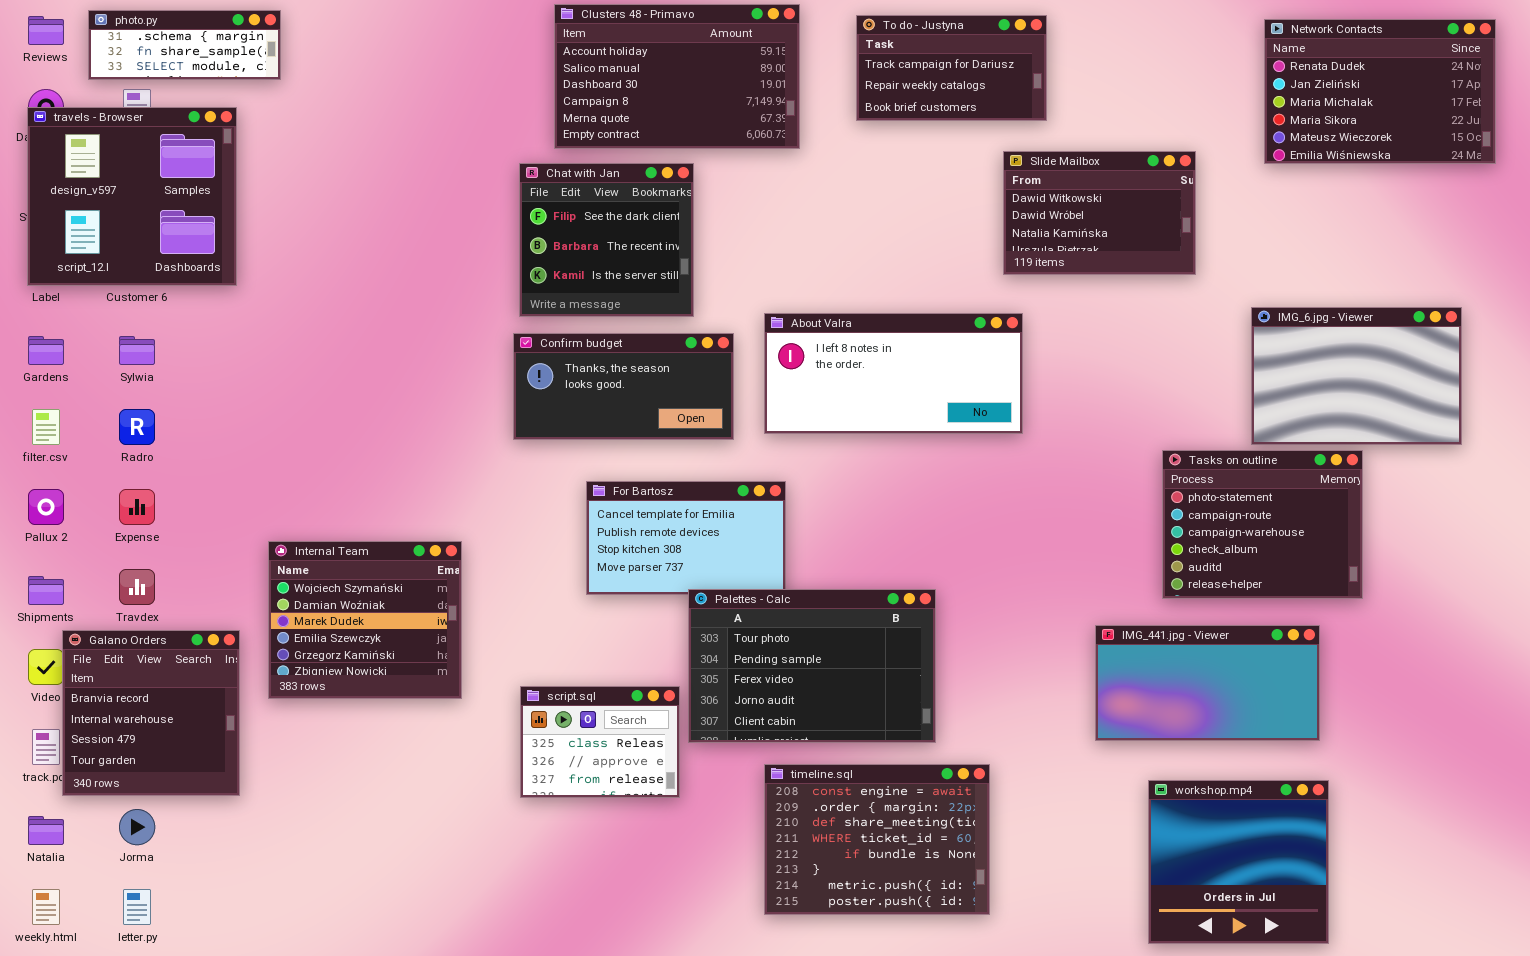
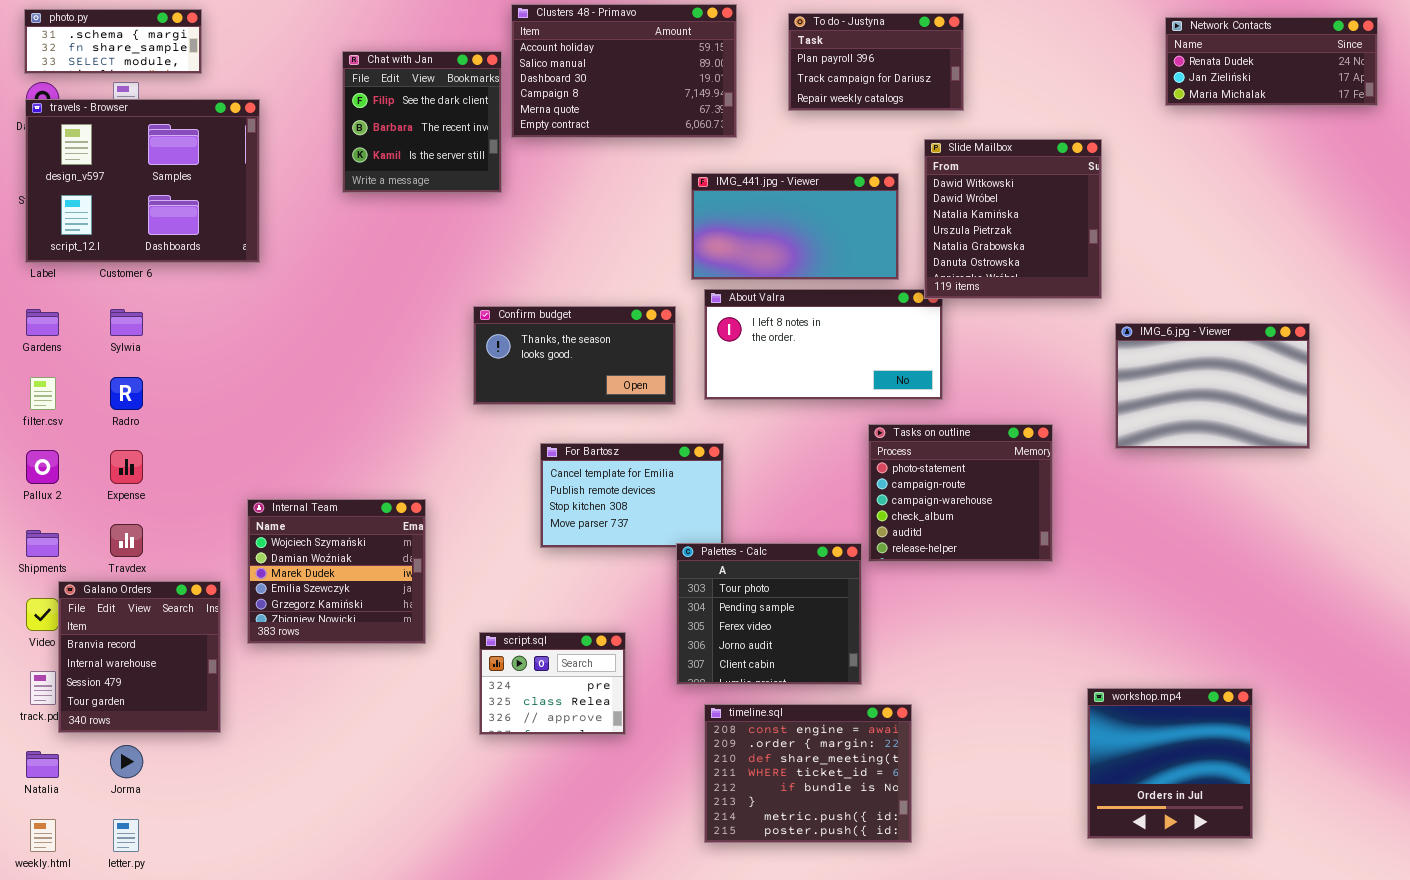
photo.py: [88,10,281,80] -> [24,9,202,74], moved
To do - Justyna: [856,15,1047,121] -> [788,13,964,111], scrolled up 1 row
Network Contacts: [1264,19,1496,164] -> [1165,17,1378,106], resized
travels - Browser: [27,107,237,286] -> [25,99,260,263], resized
Slide Mailbox: [1003,151,1196,275] -> [924,139,1102,299], resized
Chat with Jan: [519,163,694,317] -> [342,51,502,193], moved
IMG_6.jpg - Viewer: [1251,307,1462,445] -> [1115,323,1310,449], moved
Tasks on outline: [1162,450,1363,599] -> [868,424,1053,562], moved
Palettes - Calc: [688,589,936,743] -> [676,543,862,685], resized
IMG_441.jpg - Viewer: [1095,625,1320,741] -> [691,173,899,280], moved
script.sql: [520,686,680,798] -> [479,632,626,735], scrolled up 1 row
workshop.mp4: [1148,780,1329,944] -> [1087,688,1253,839], moved

